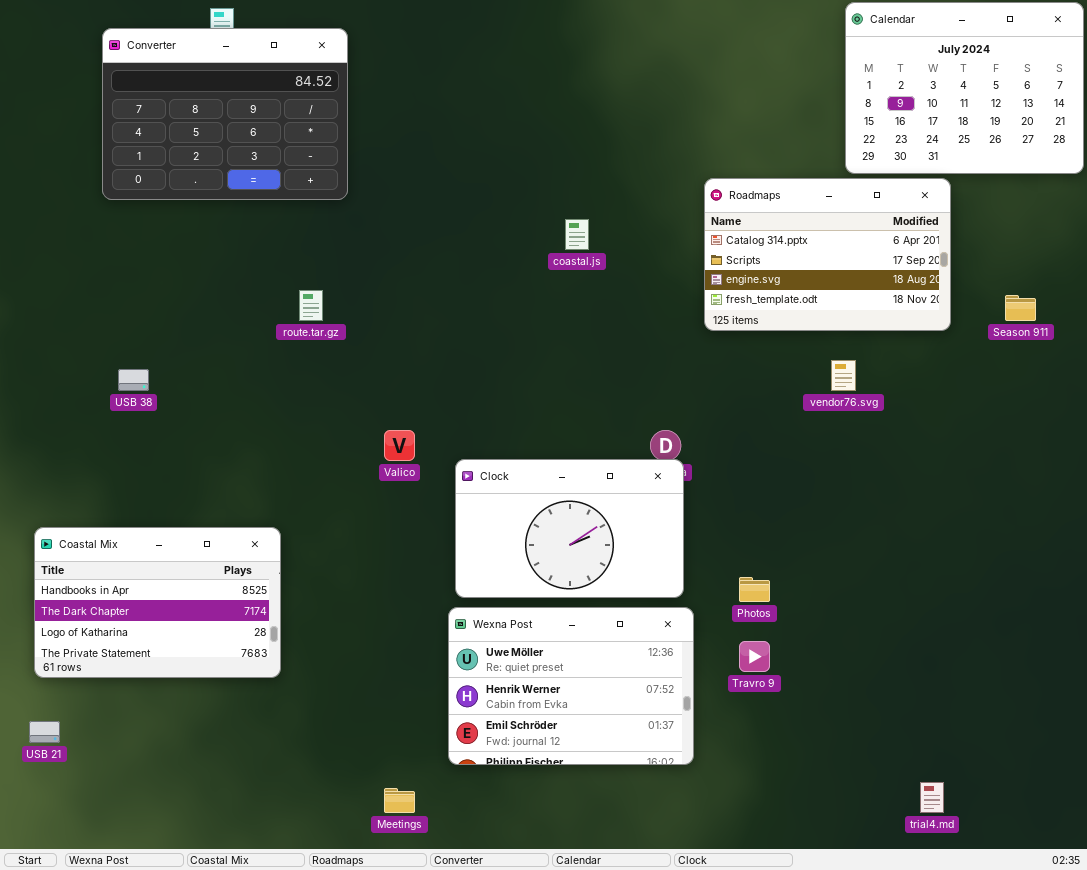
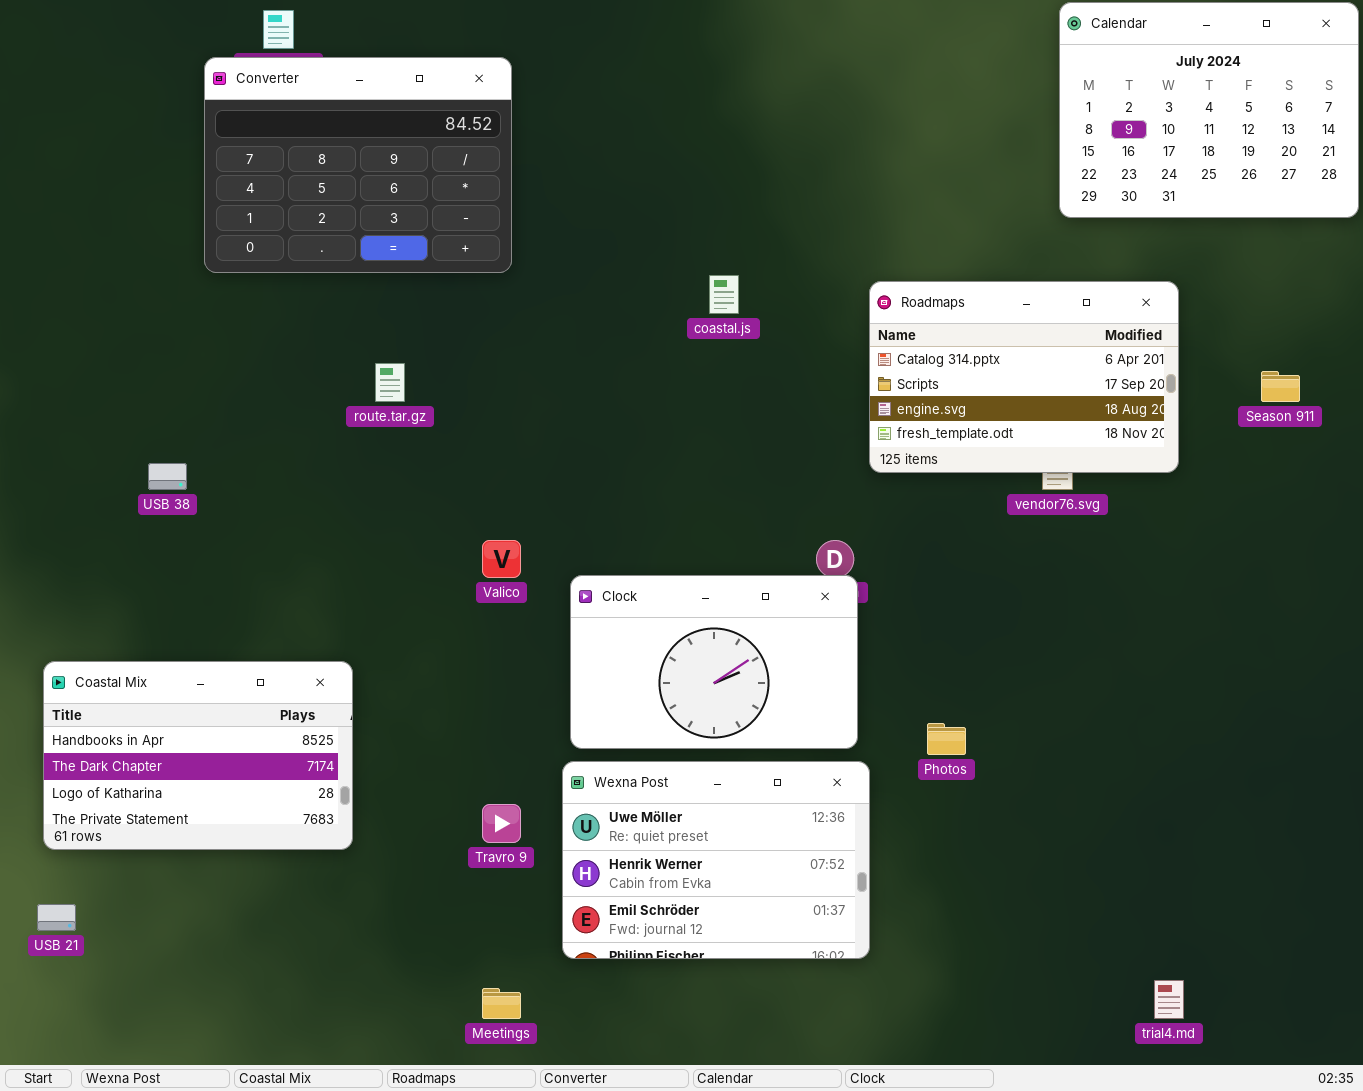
Converter: [102,28,348,200] -> [204,57,512,273], moved
Roadmaps: [704,178,951,331] -> [869,281,1179,473], moved
Travro 9: [739,641,770,672] -> [482,804,521,843], moved

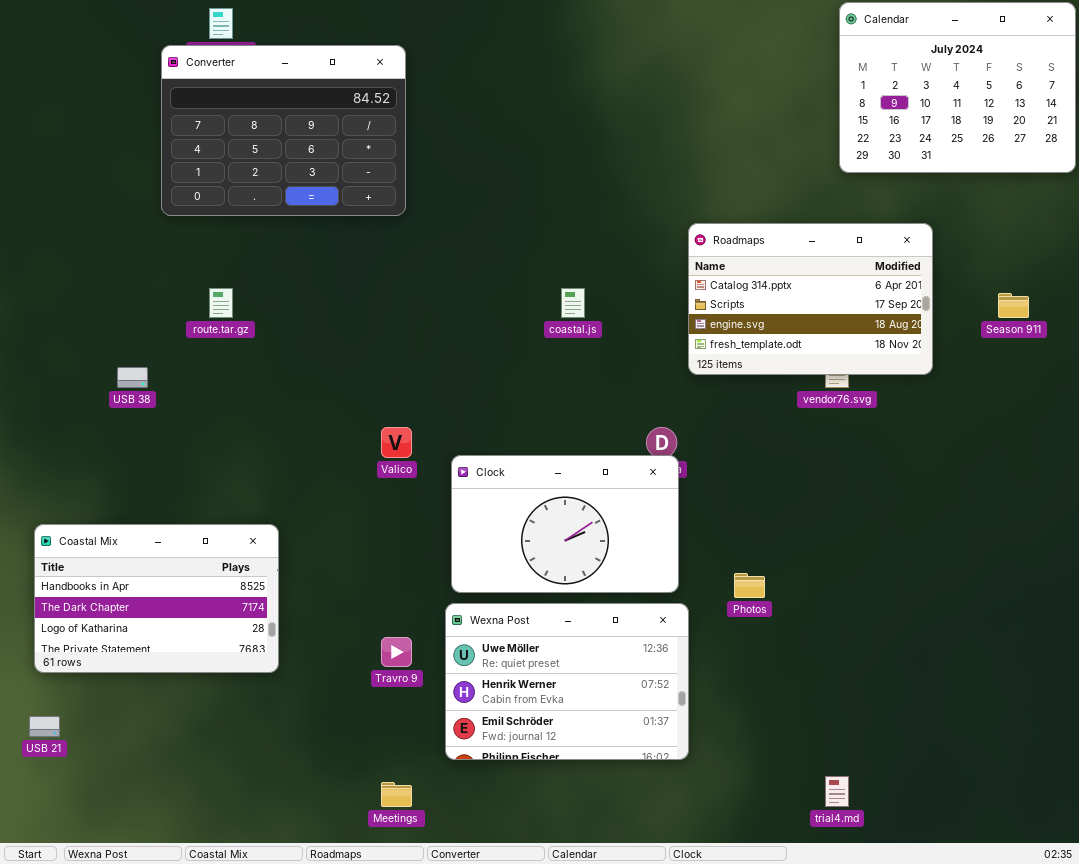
coastal.js: [709,275,739,314] -> [561,288,585,318], moved
route.tar.gz: [375,363,405,402] -> [209,288,233,318], moved
trial4.md: [1154,980,1184,1019] -> [825,776,849,807], moved

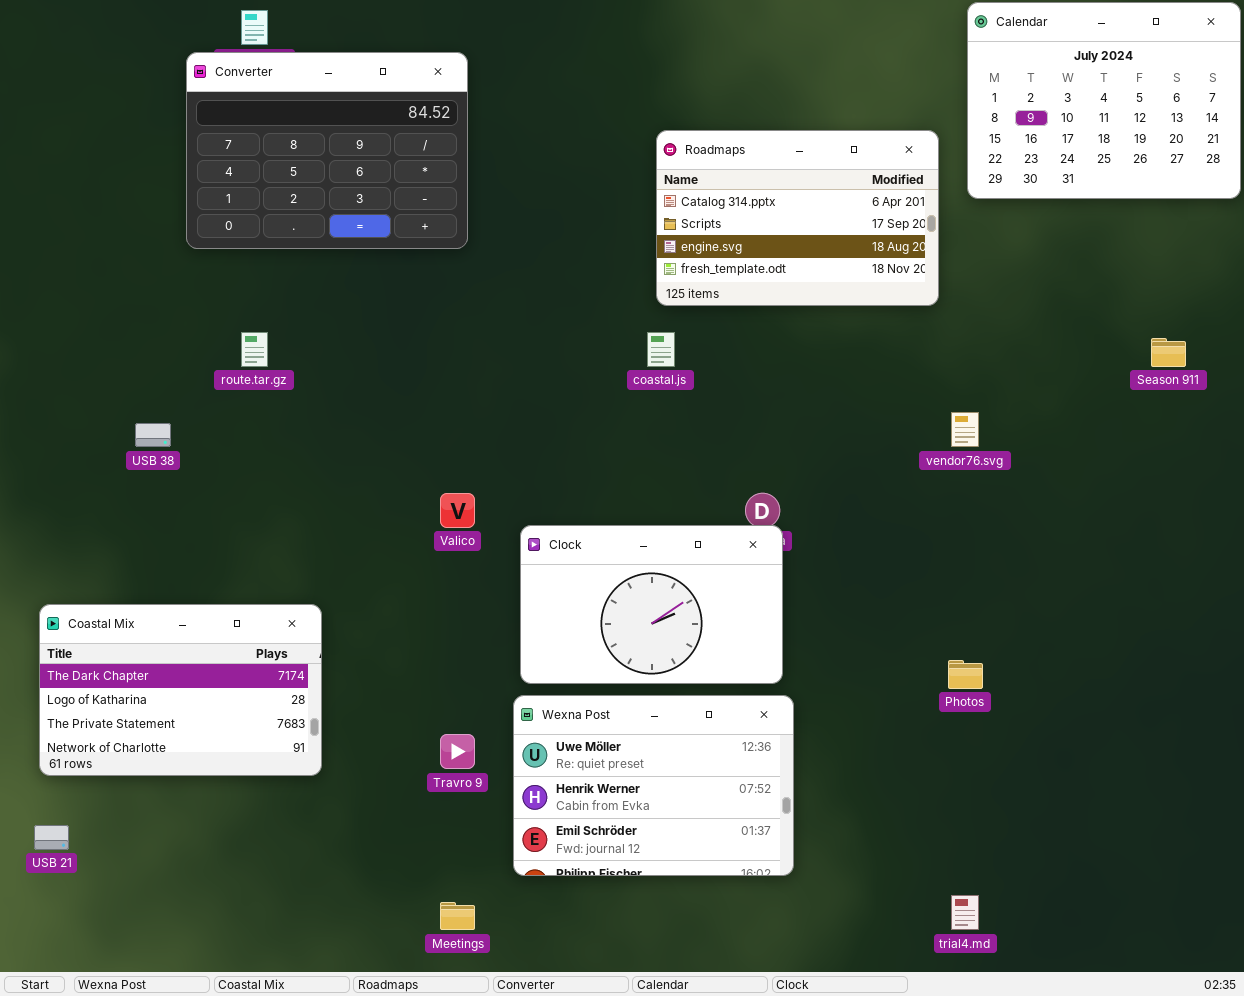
Roadmaps: [688,223,933,375] -> [656,130,939,306], moved
Coastal Mix: [34,524,279,673] -> [39,604,322,776], scrolled down 1 row
Photos: [734,573,765,598] -> [948,660,983,689], moved

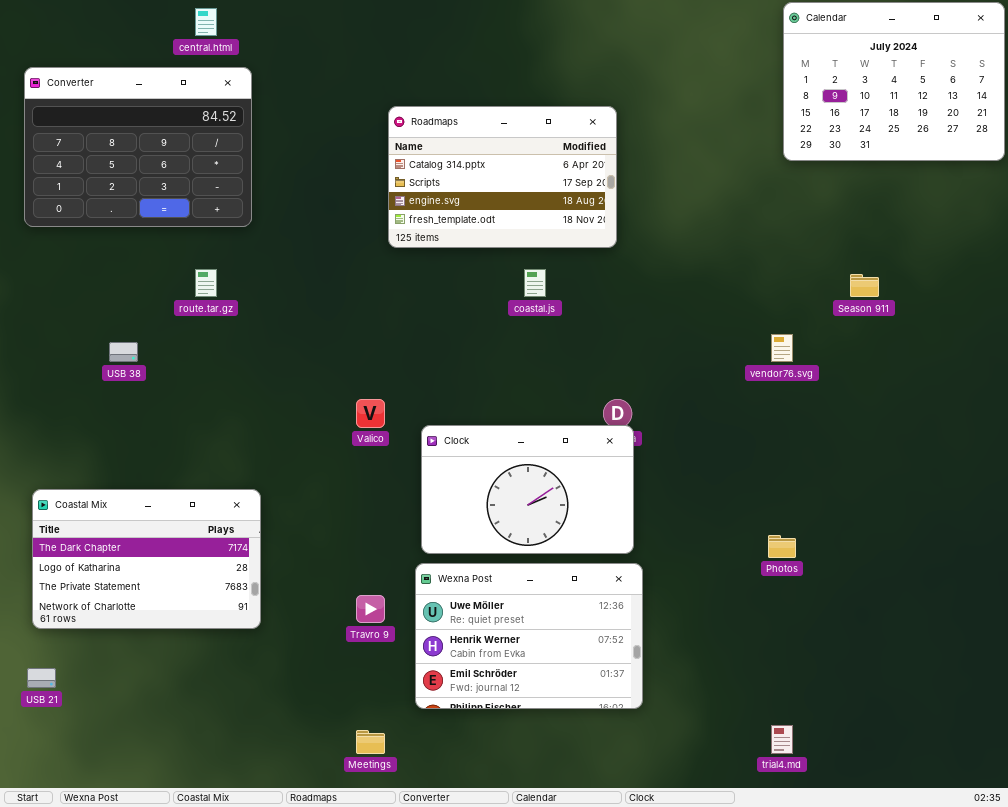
Converter: [186,52,468,249] -> [24,67,252,227], moved
Roadmaps: [656,130,939,306] -> [388,106,617,248], moved
Season 911: [1151,338,1186,367] -> [850,274,879,297], moved

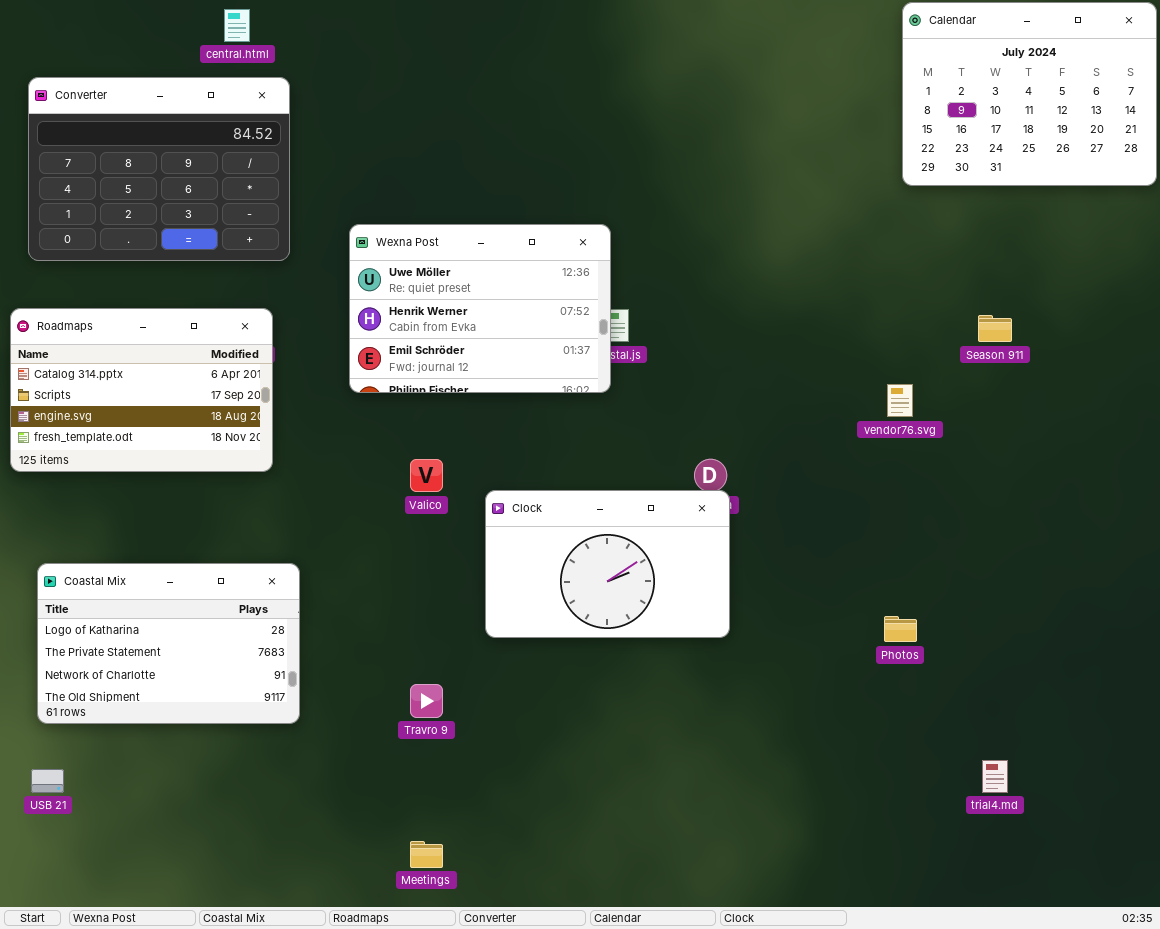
Roadmaps: [388,106,617,248] -> [10,308,273,472], moved
Coastal Mix: [32,489,261,629] -> [37,563,300,724], scrolled down 1 row
Wexna Post: [415,563,643,709] -> [349,224,611,393], moved
trial4.md: [771,725,793,754] -> [982,760,1008,793], moved

